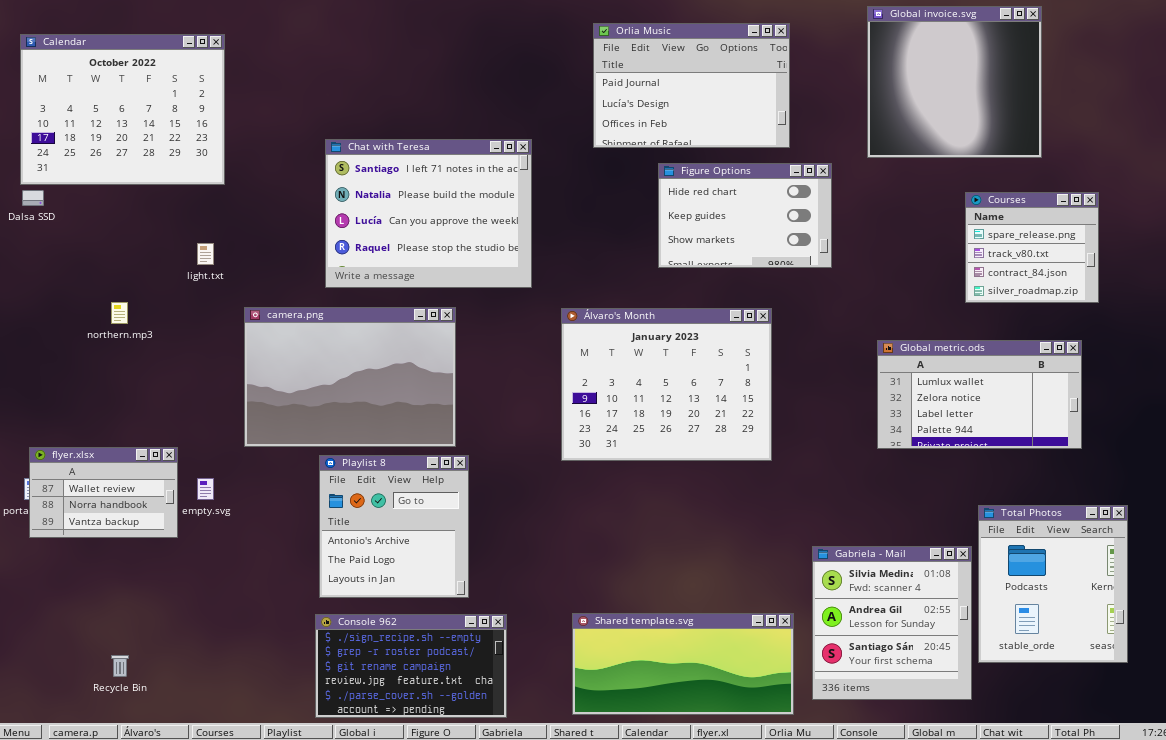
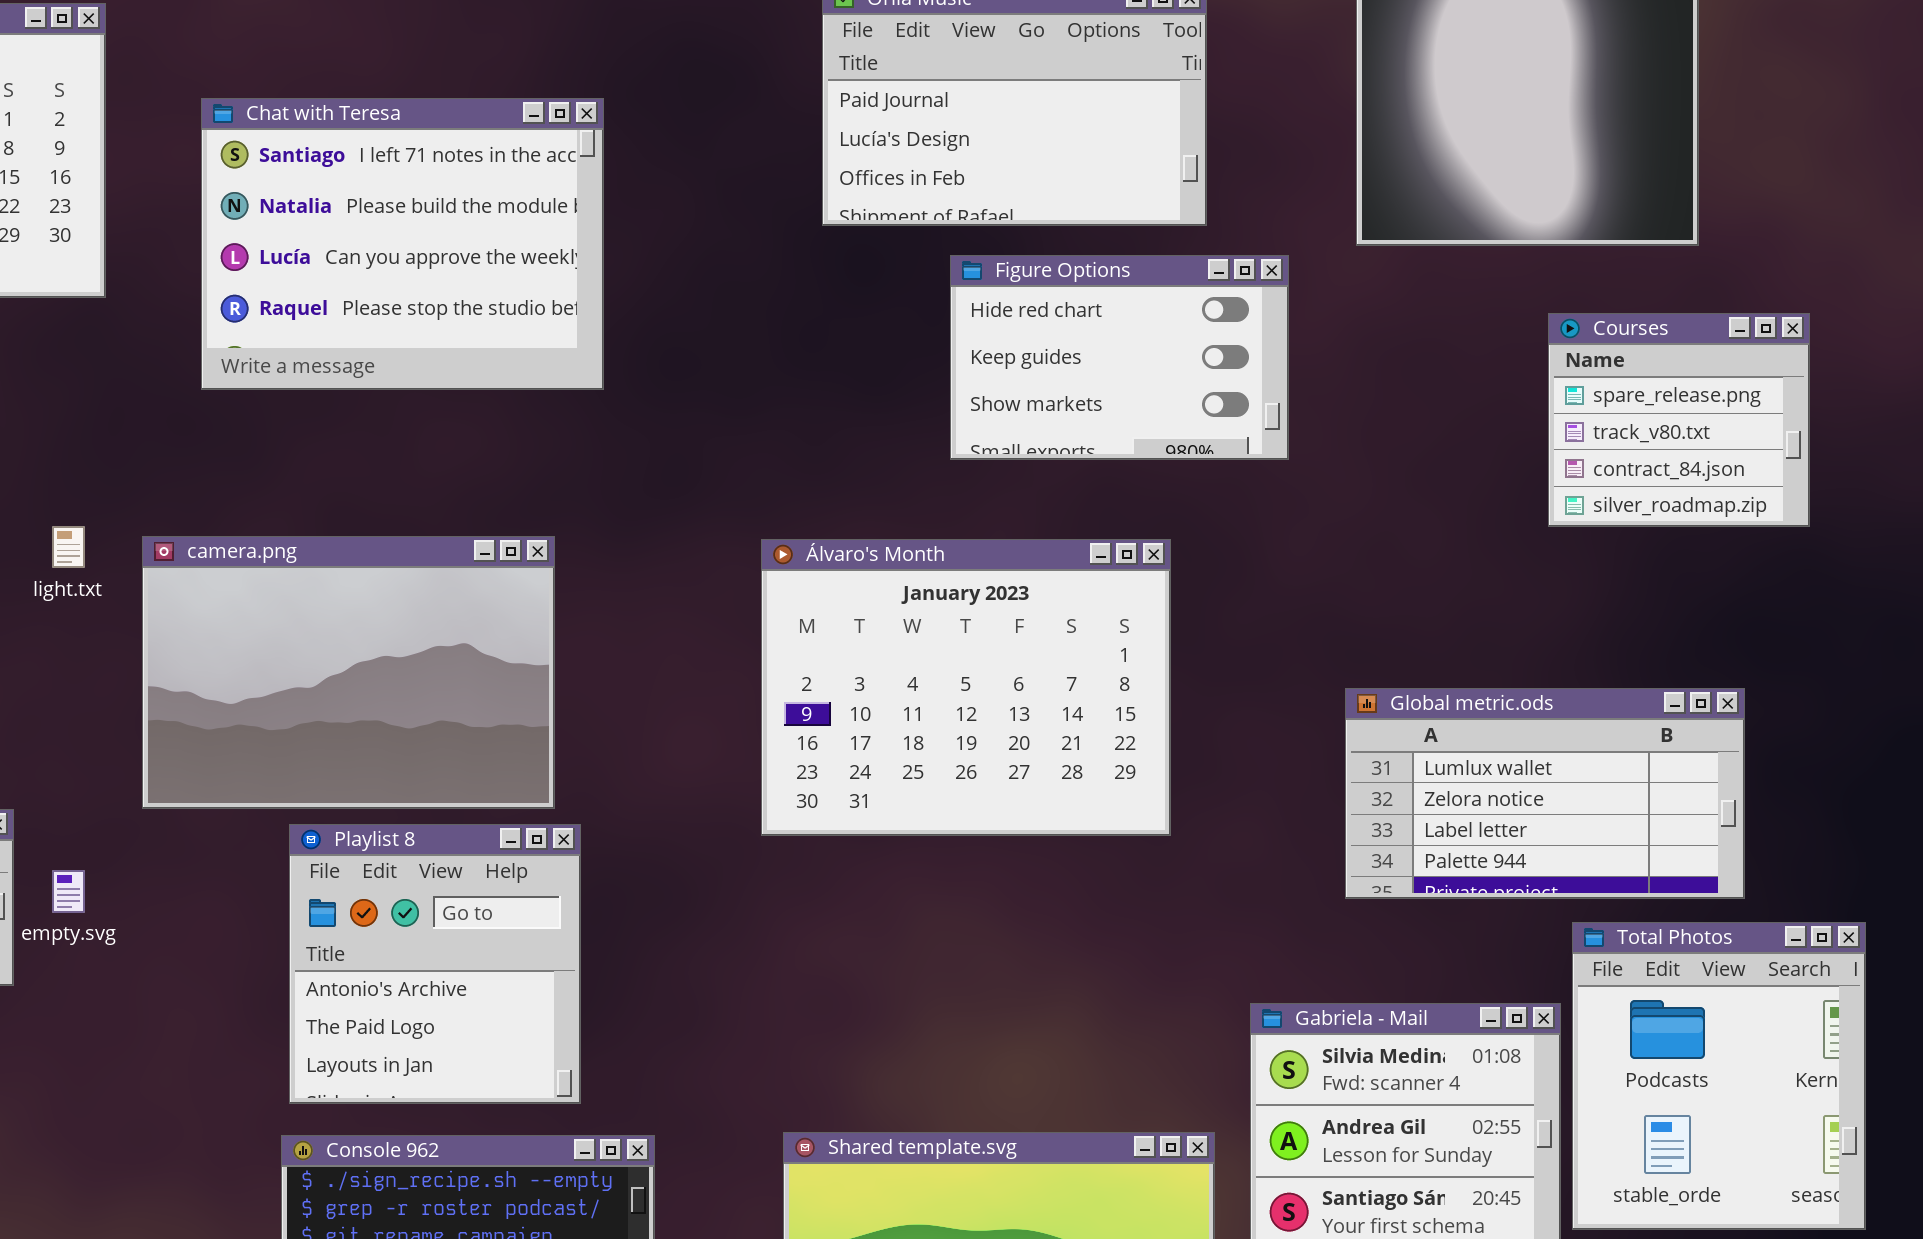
Chat with Teresa: [325,139,532,288] -> [201,98,604,390], moved
light.txt: [197,243,214,265] -> [52,526,85,568], moved
Global metric.ods: [877,340,1082,449] -> [1345,688,1745,899], moved

